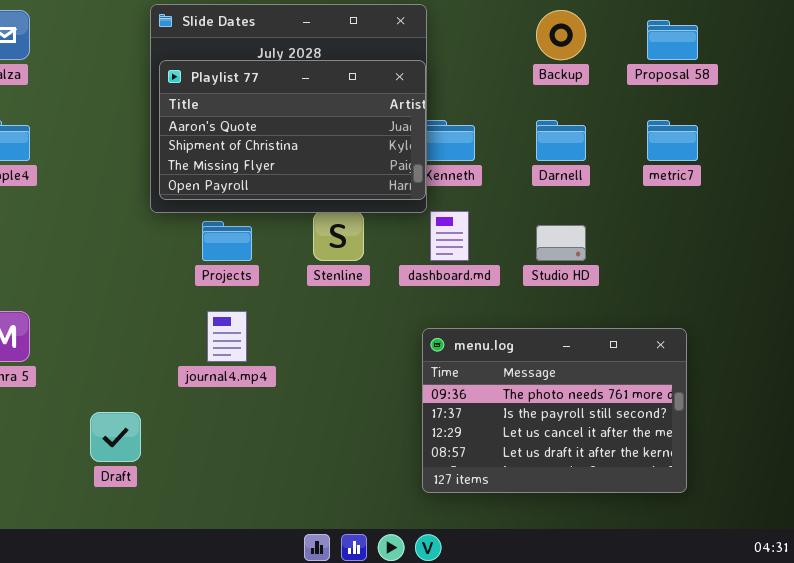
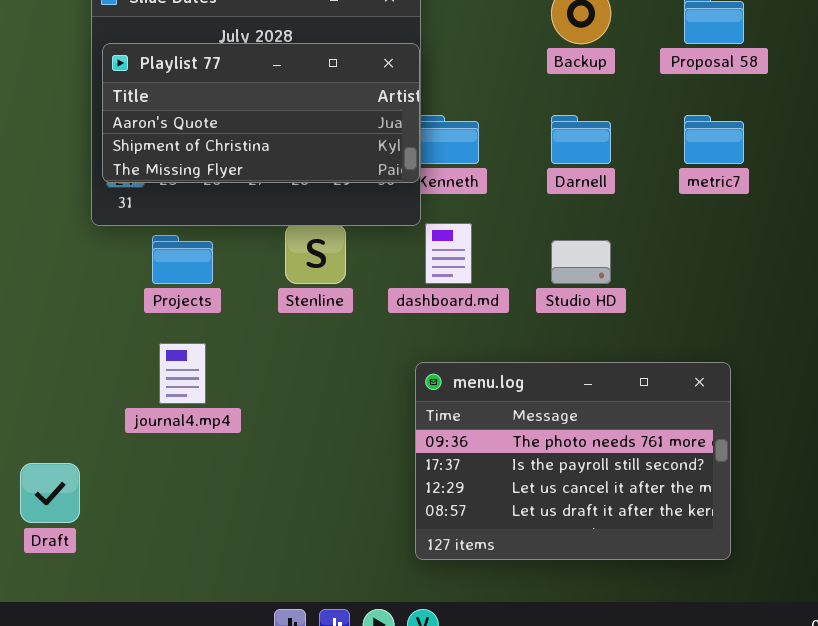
Playlist 77: [159,60,426,200] -> [102,43,420,183], resized

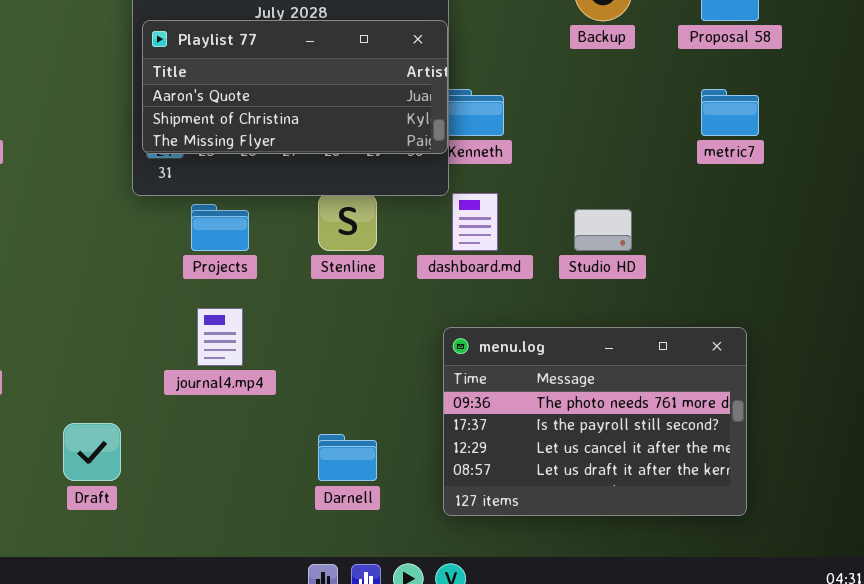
Darnell: [551,115,611,164] -> [318,434,377,481], moved

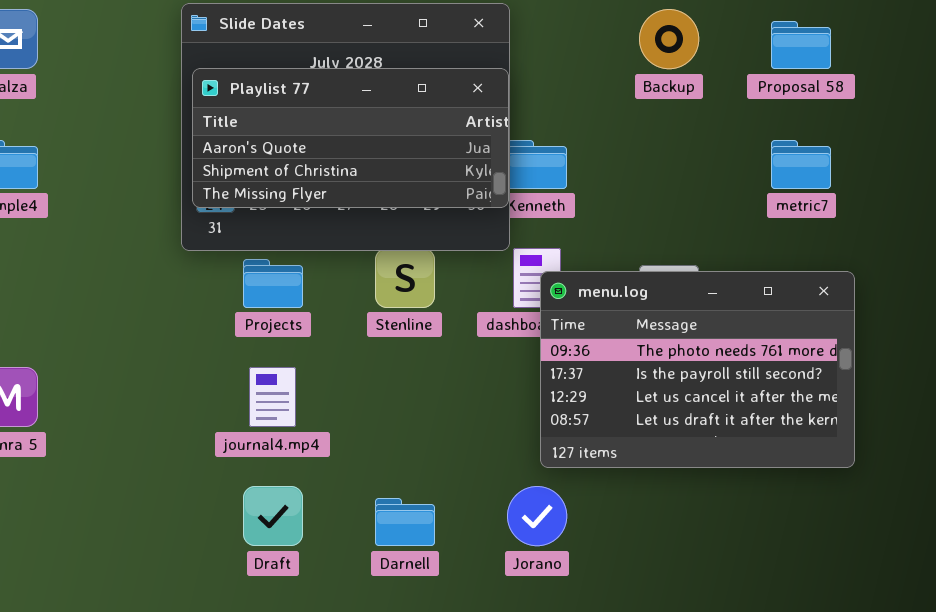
menu.log: [443,327,747,516] -> [540,271,855,468], moved
Draft: [63,423,121,481] -> [243,486,303,546], moved

